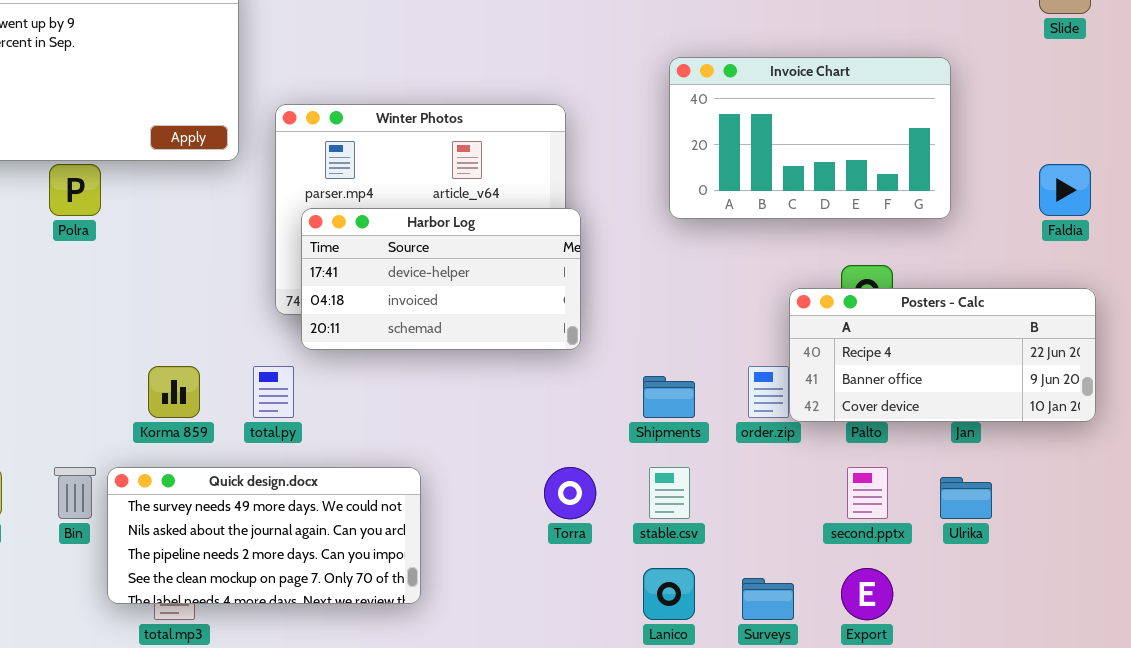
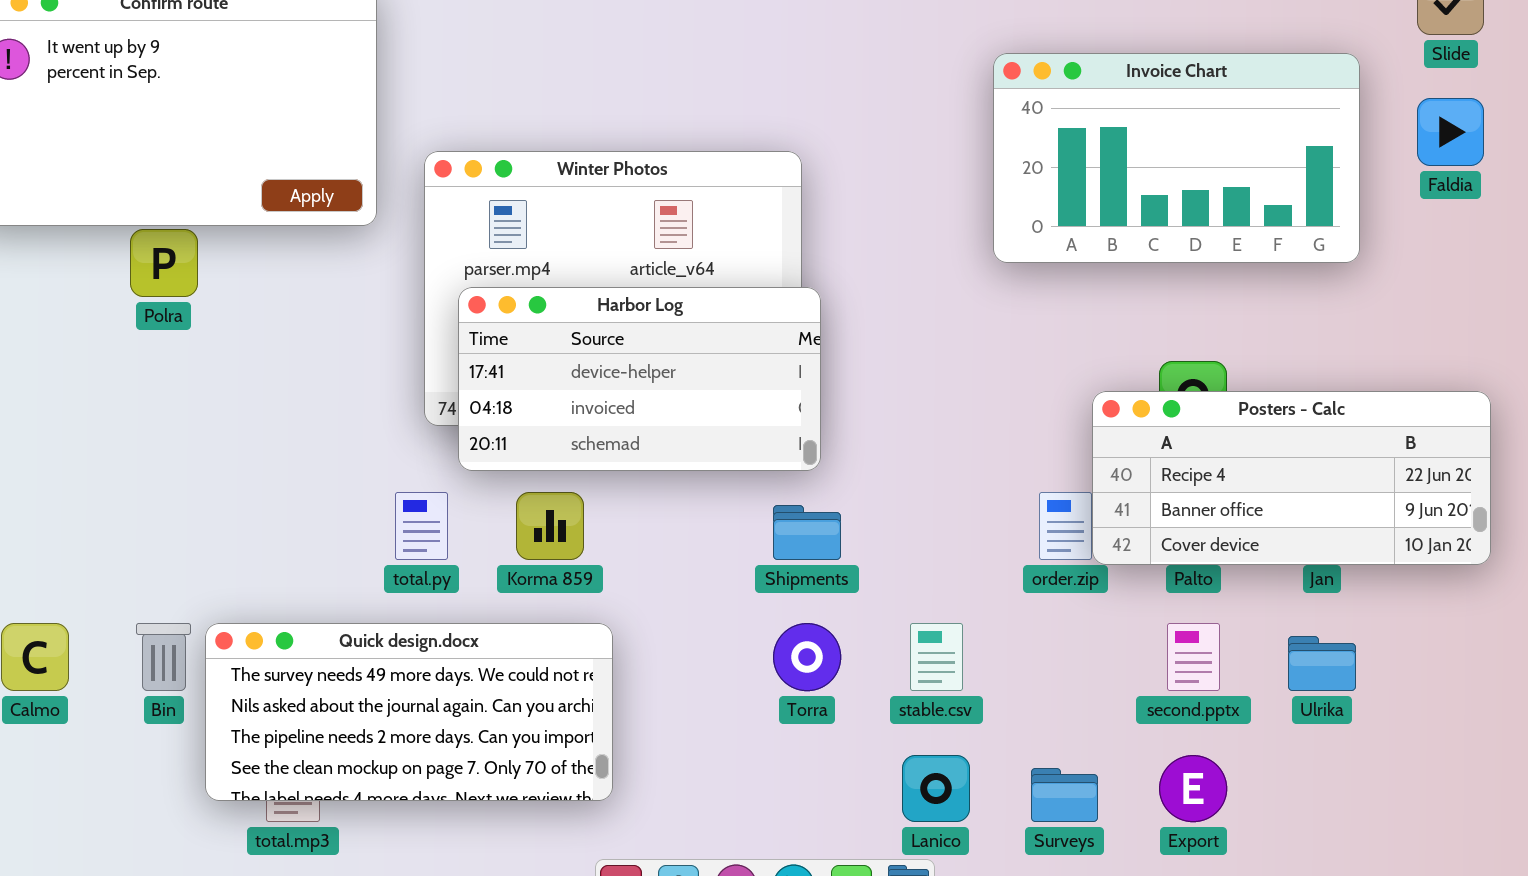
Invoice Chart: [669,57,951,219] -> [993,53,1360,263], moved
Faldia: [1039,164,1091,216] -> [1417,98,1484,166], moved
Korma 859: [148,366,200,418] -> [516,492,584,560], moved
Shipments: [643,376,695,418] -> [773,505,841,560], moved

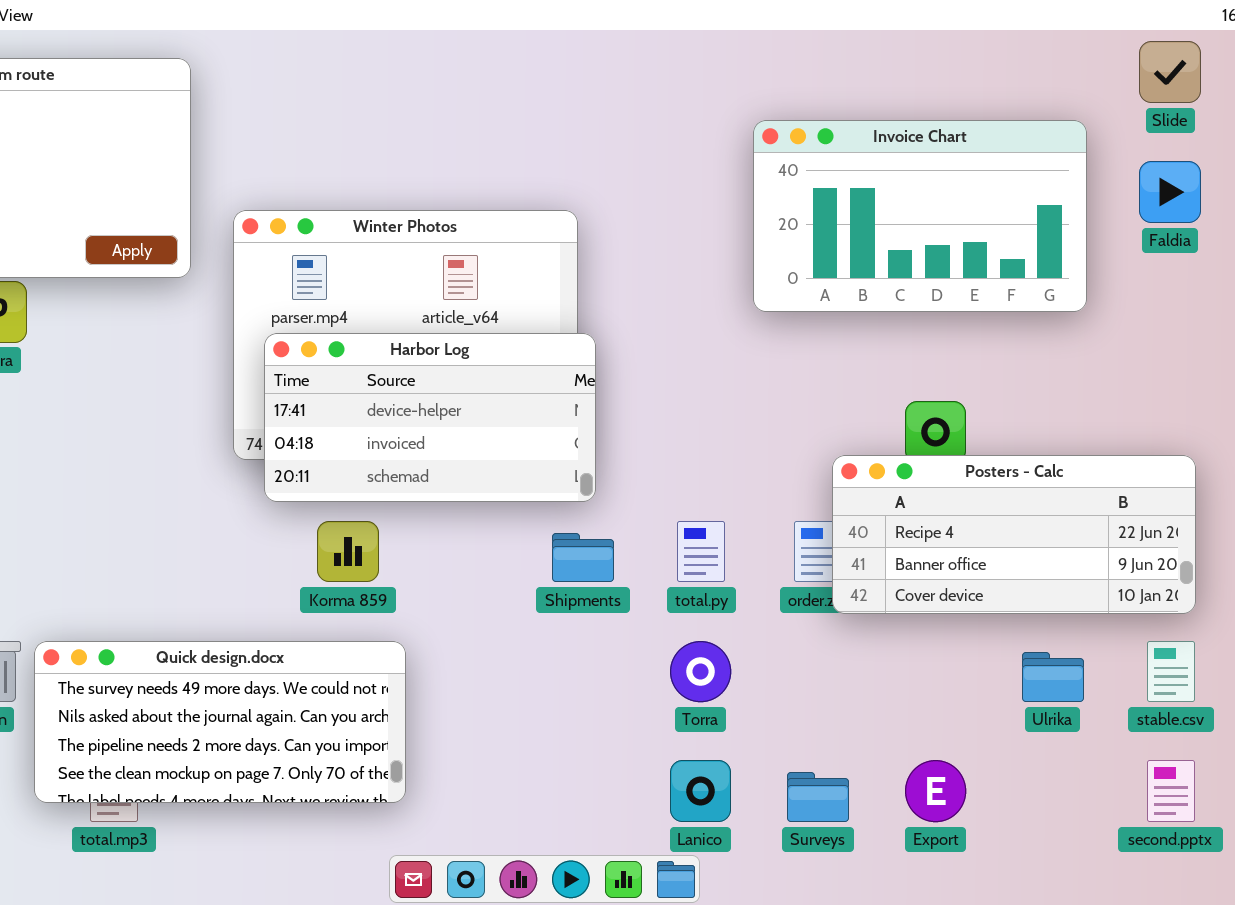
Posters - Calc: [1092,391,1491,565] -> [832,455,1196,614], moved
total.py: [395,492,448,560] -> [677,521,725,582], moved
Torra: [773,623,841,691] -> [670,641,731,702], moved
stable.csv: [910,623,963,691] -> [1147,641,1195,702], moved
second.pptx: [1167,623,1220,691] -> [1147,760,1195,822], moved

